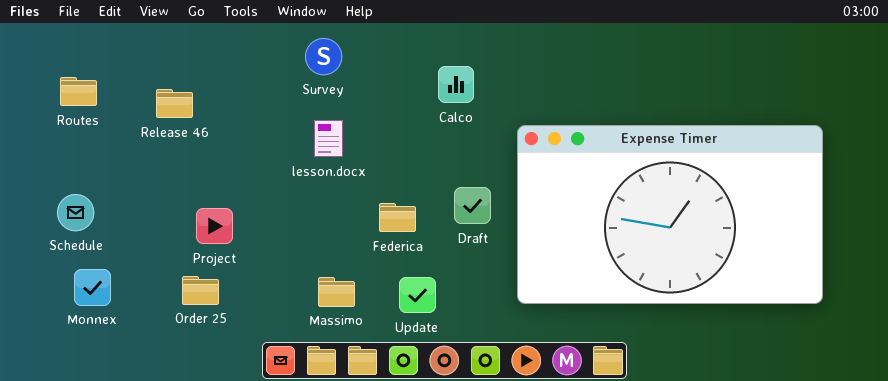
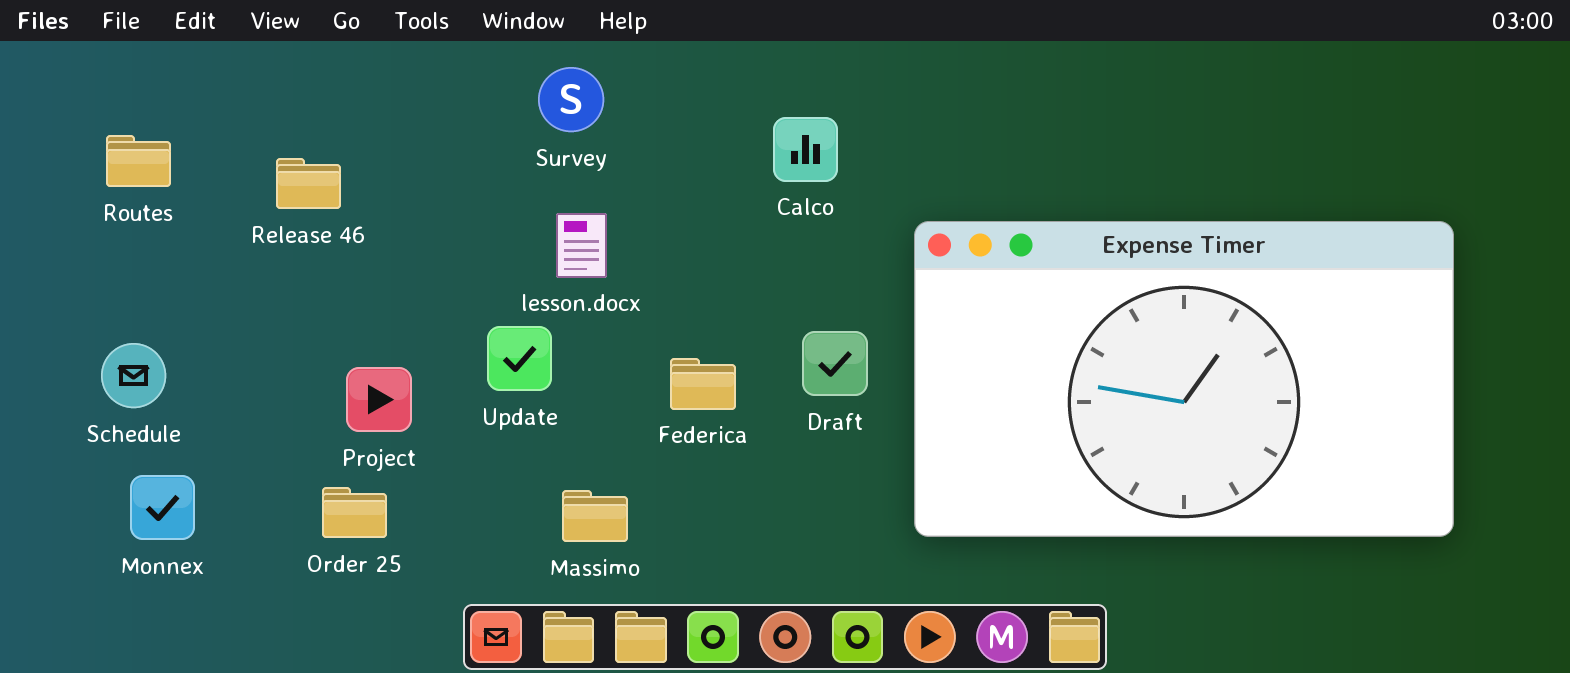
Update: [399,277,436,313] -> [487,326,552,391], moved

